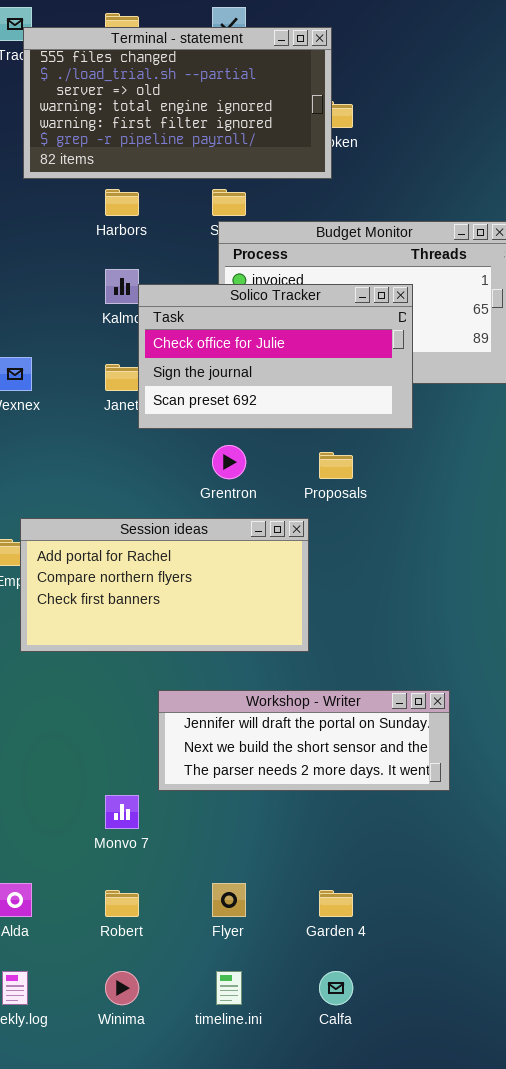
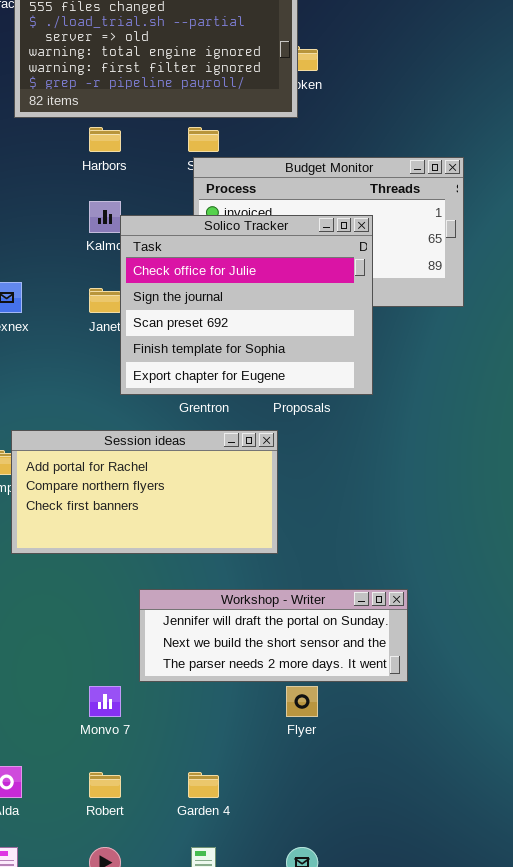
Solico Tracker: [138,284,413,429] -> [120,215,373,395], resized
Flyer: [212,883,246,917] -> [286,686,318,717], moved
Garden 4: [319,890,353,917] -> [188,772,219,798], moved

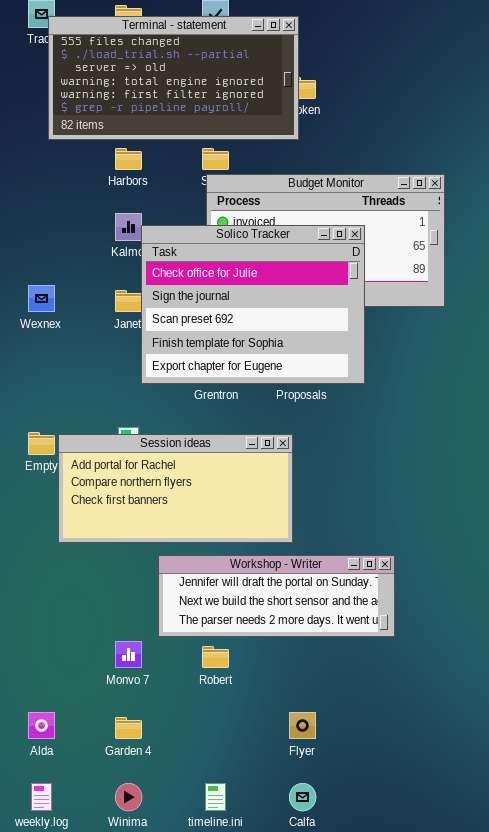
Session ideas: [11,430,278,554] -> [58,434,293,543], moved
Flyer: [286,686,318,717] -> [289,712,316,739], moved
Robert: [89,772,121,798] -> [202,646,229,668], moved
Garden 4: [188,772,219,798] -> [115,717,142,739], moved

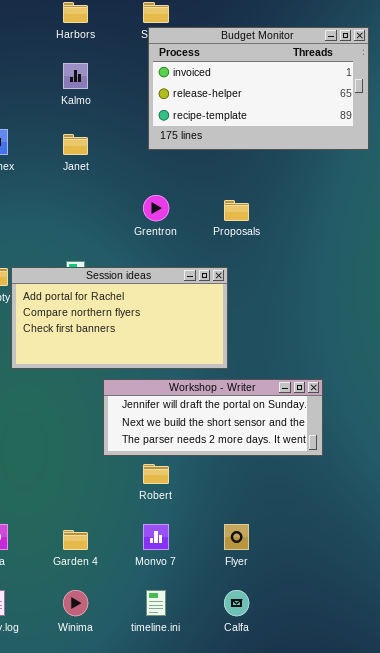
Solico Tracker: [141,225,365,384] -> none, closed
Monvo 7: [115,641,142,668] -> [143,524,169,550], moved

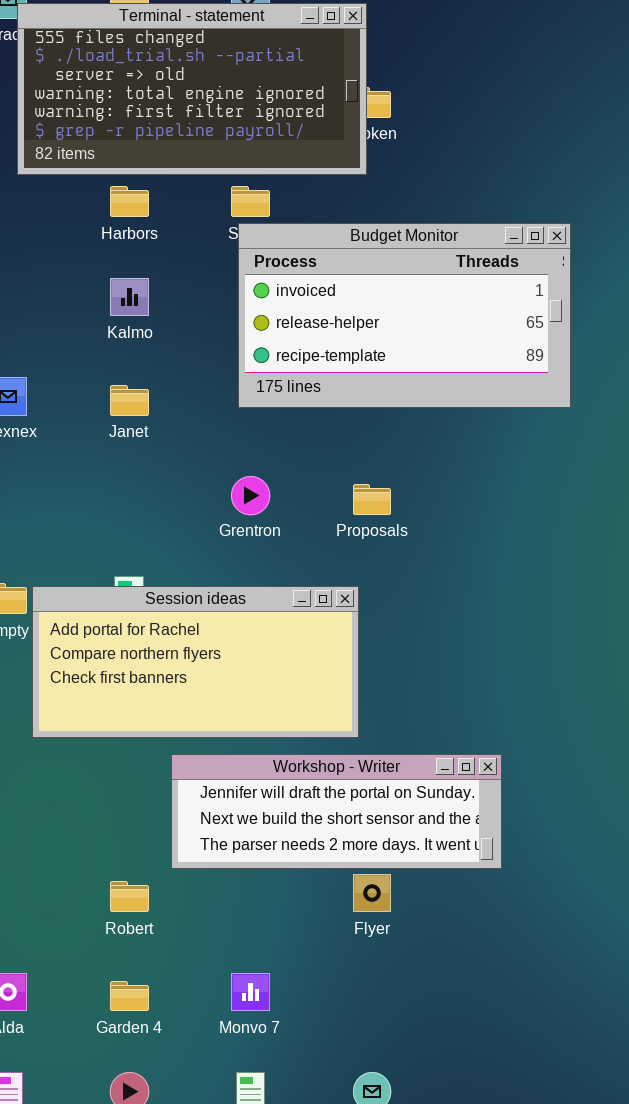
Robert: [143,464,169,484] -> [110,881,149,912], moved
Flyer: [224,524,249,550] -> [353,874,391,912], moved

